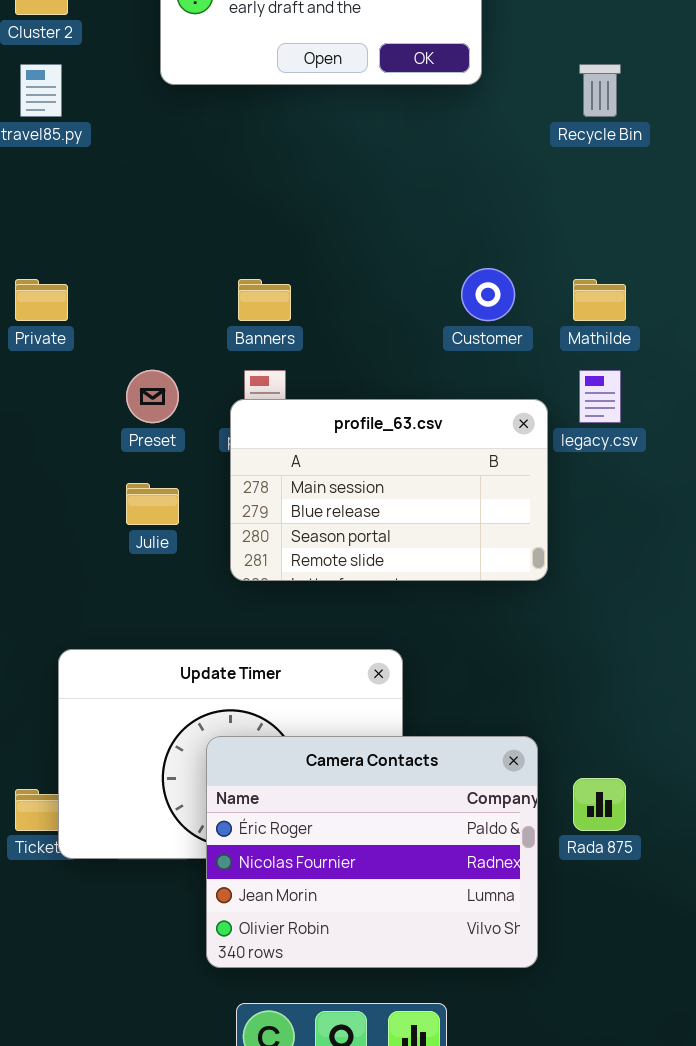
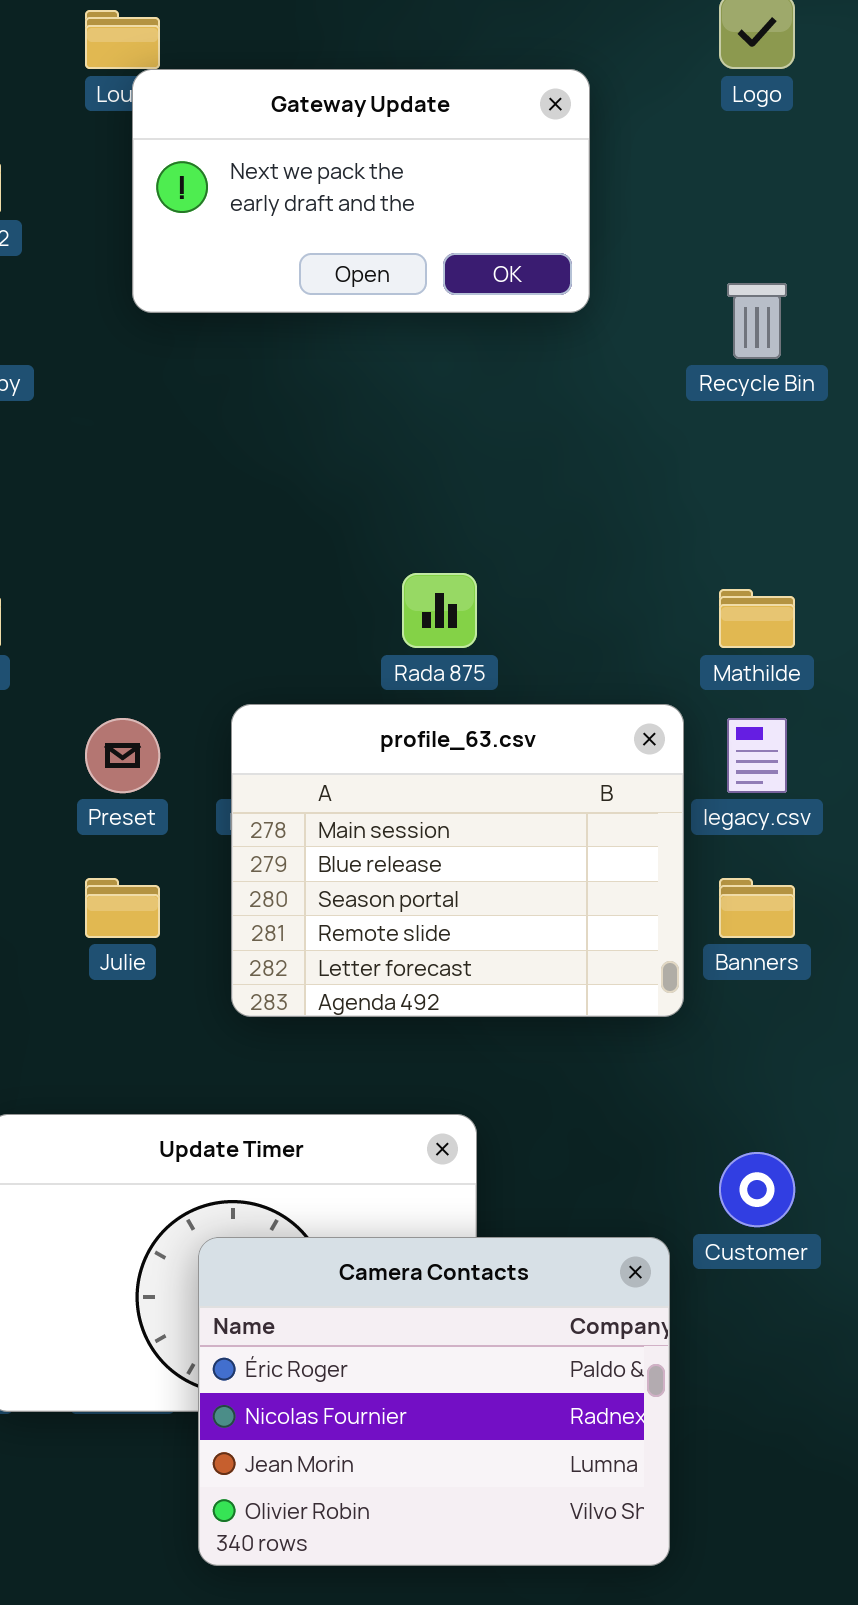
Customer: [461,268,515,321] -> [719,1152,795,1227], moved
Banners: [238,279,291,321] -> [719,878,795,938], moved
profile_63.csv: [230,399,548,581] -> [231,704,684,1017], resized
Rada 875: [573,778,626,831] -> [402,573,477,648], moved

